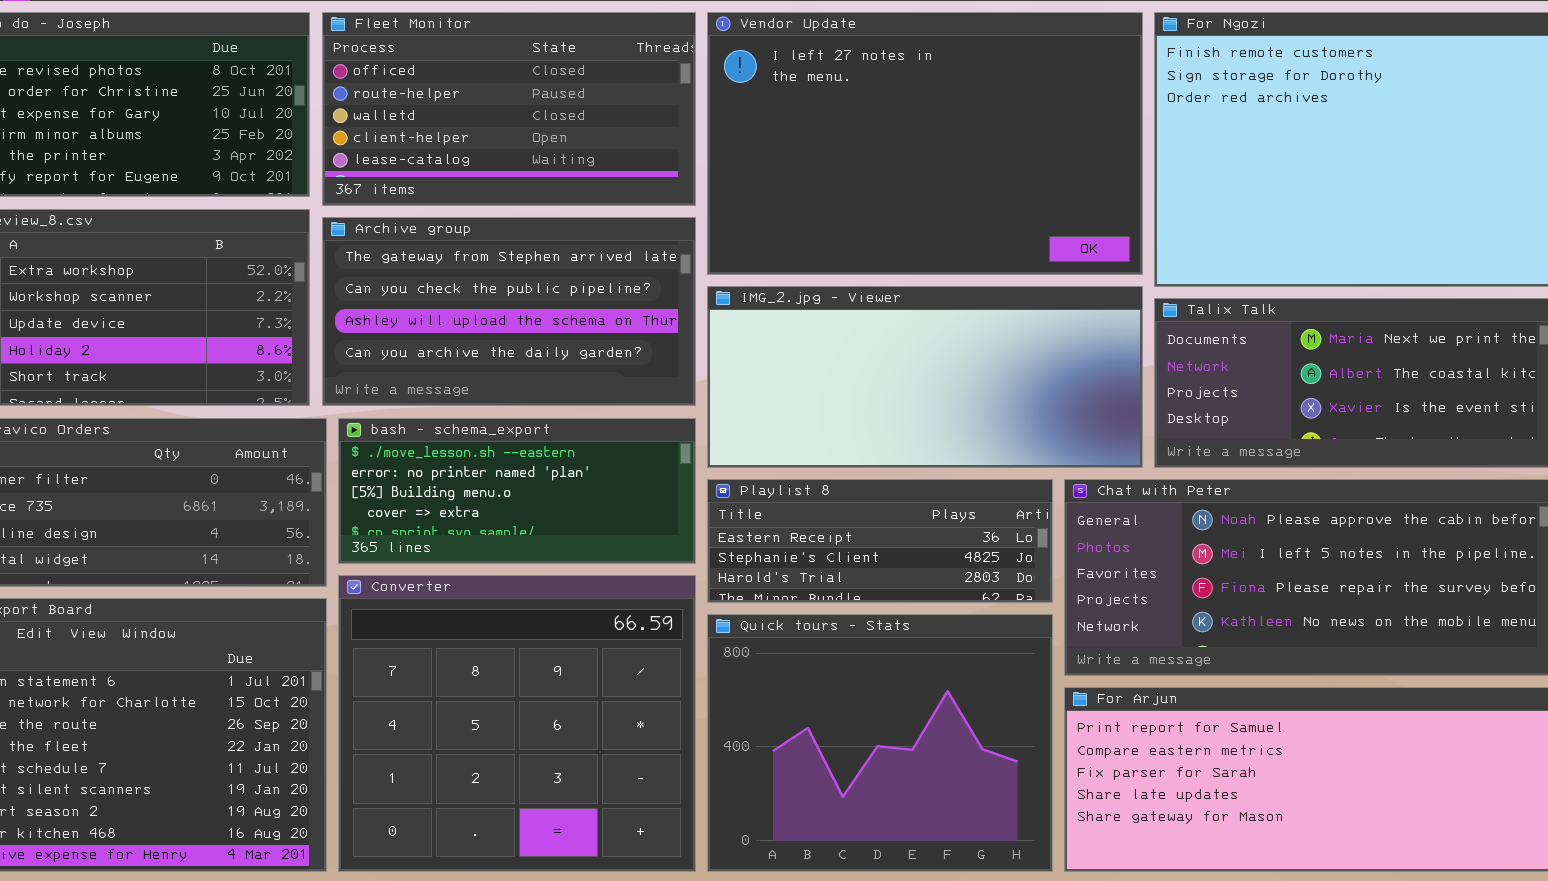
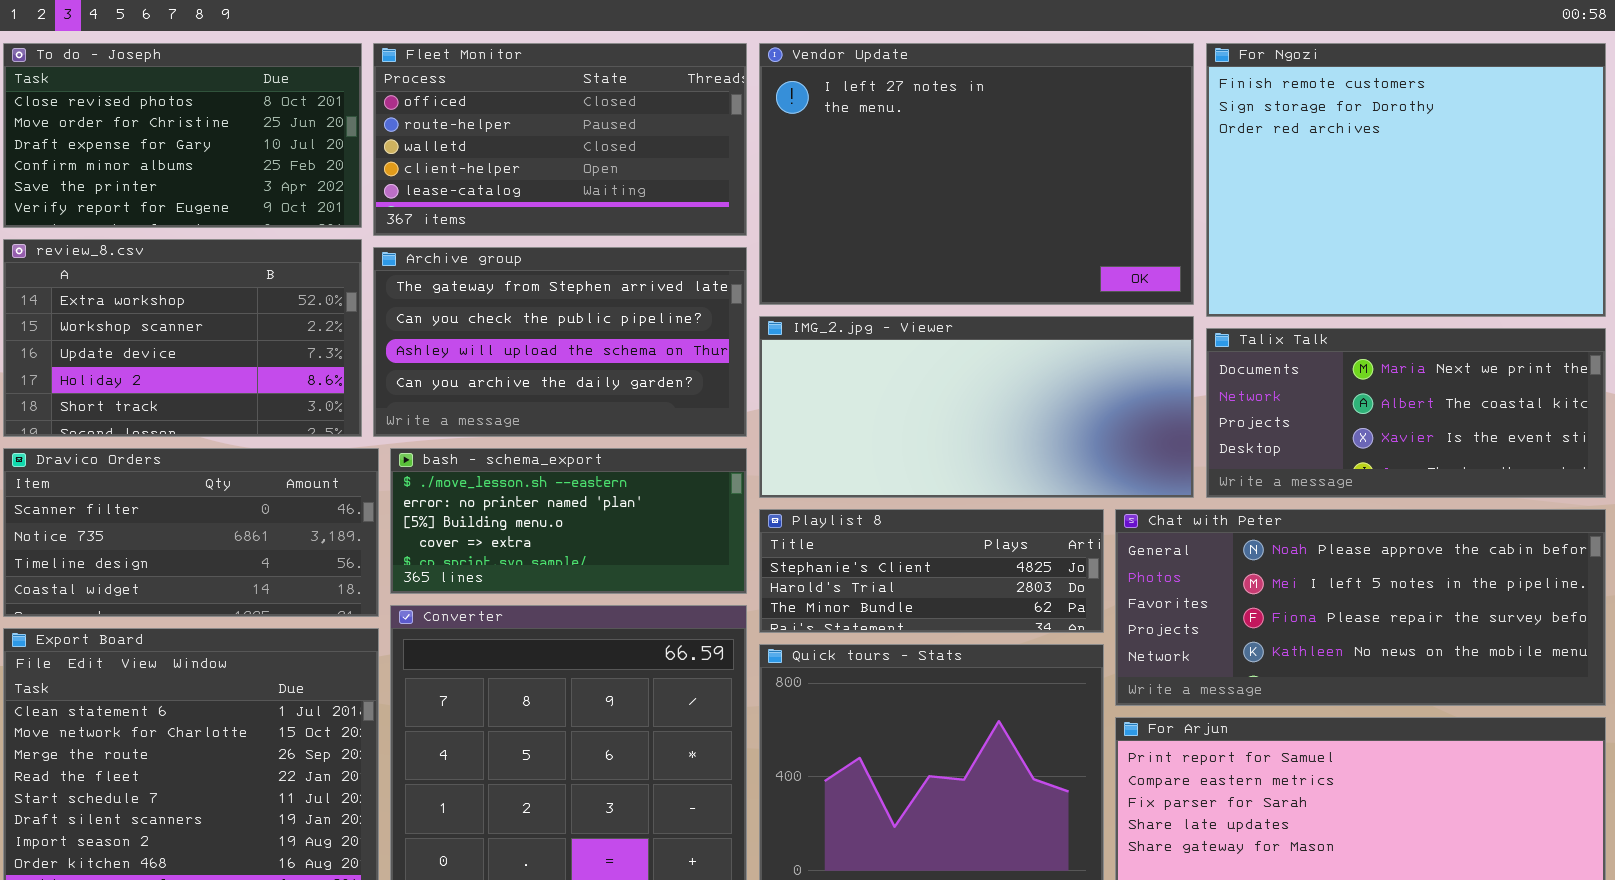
Playlist 8: [707,479,1053,603] -> [759,509,1104,633], scrolled down 1 row

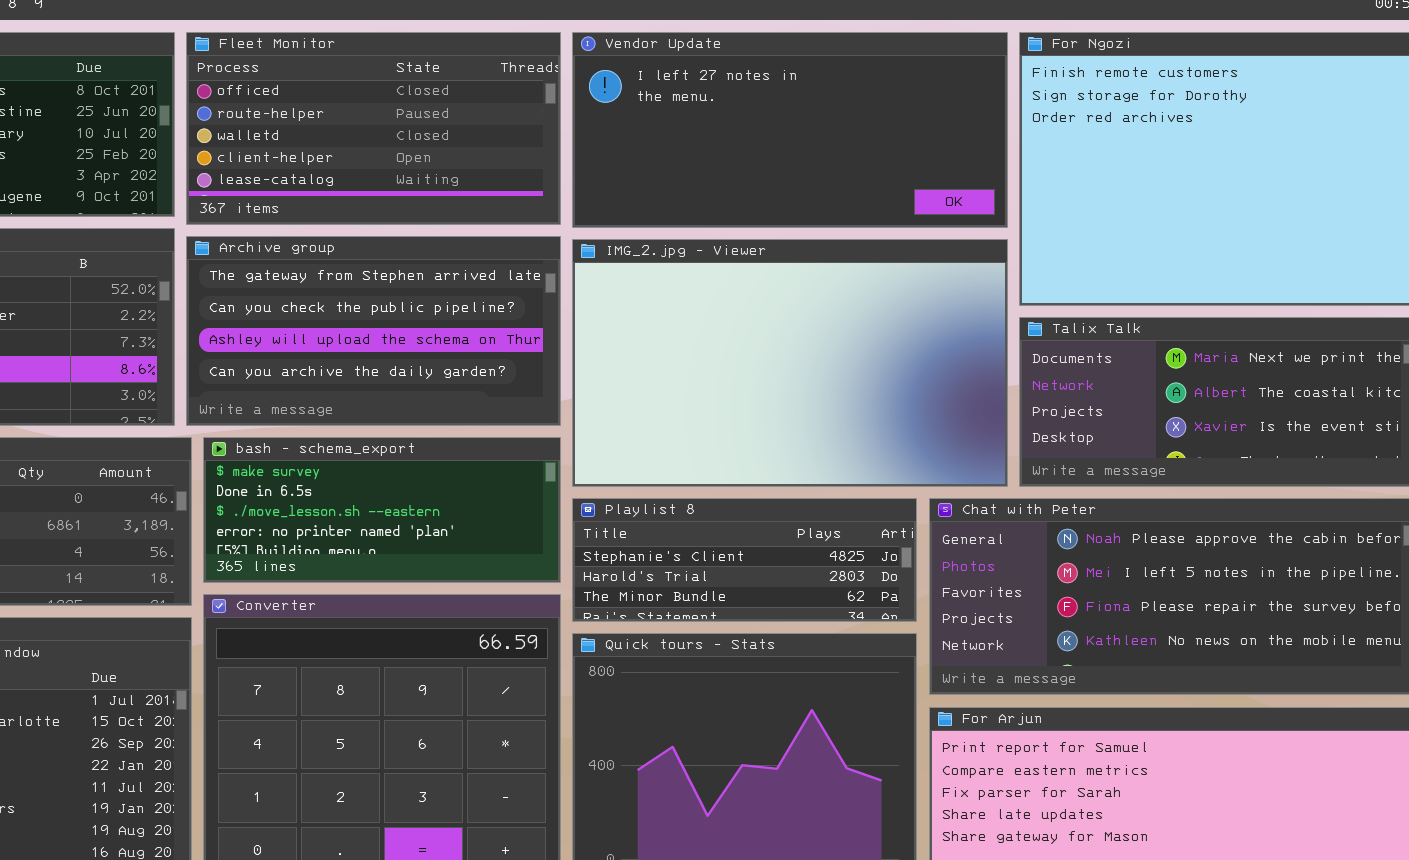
Vendor Update: [759,43,1194,305] -> [572,32,1008,228], resized
IMG_2.jpg - Viewer: [759,316,1194,498] -> [572,239,1008,487], resized
bash - schema_export: [390,448,747,594] -> [203,437,561,583], scrolled up 2 rows

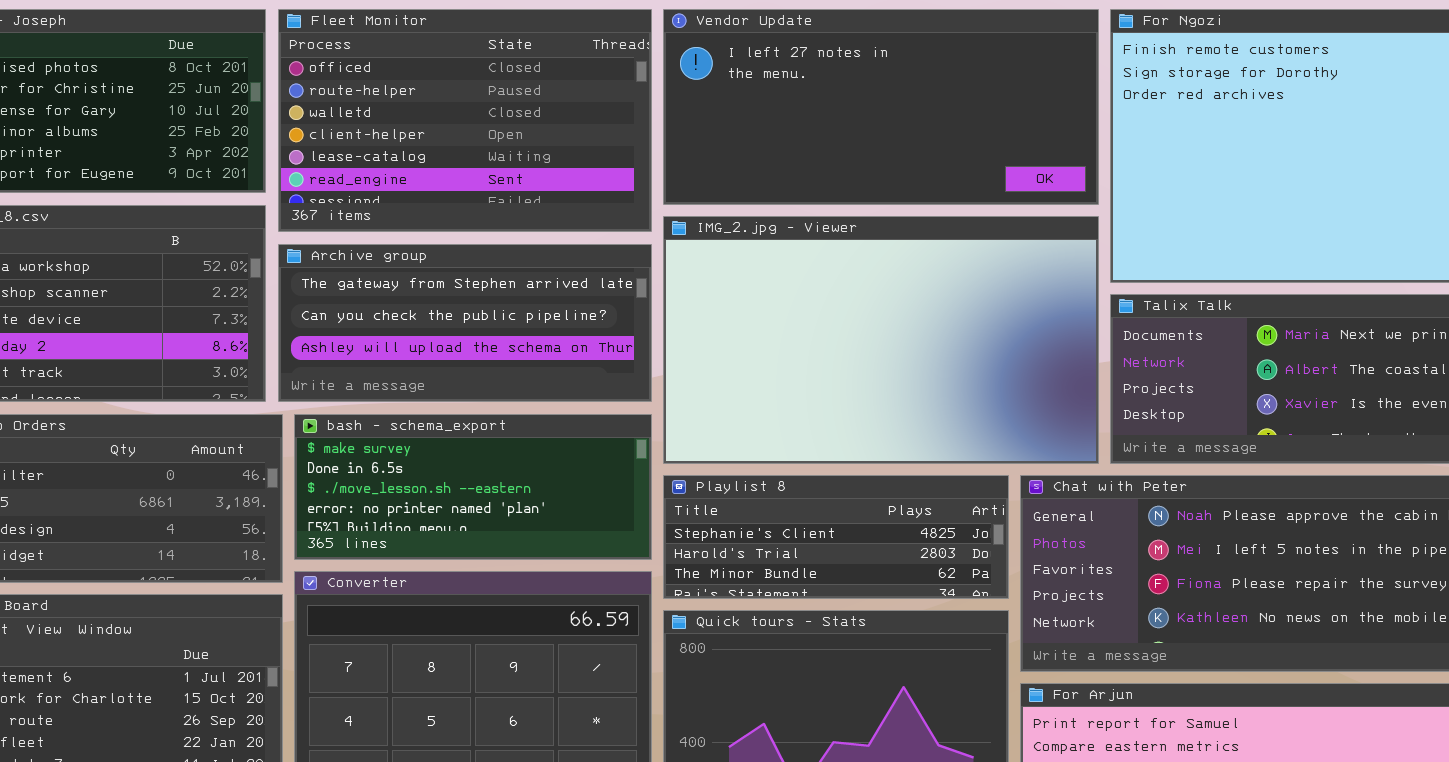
Fleet Monitor: [186,32,561,225] -> [278,9,652,232], resized
Archive group: [186,236,561,426] -> [278,244,652,402], resized

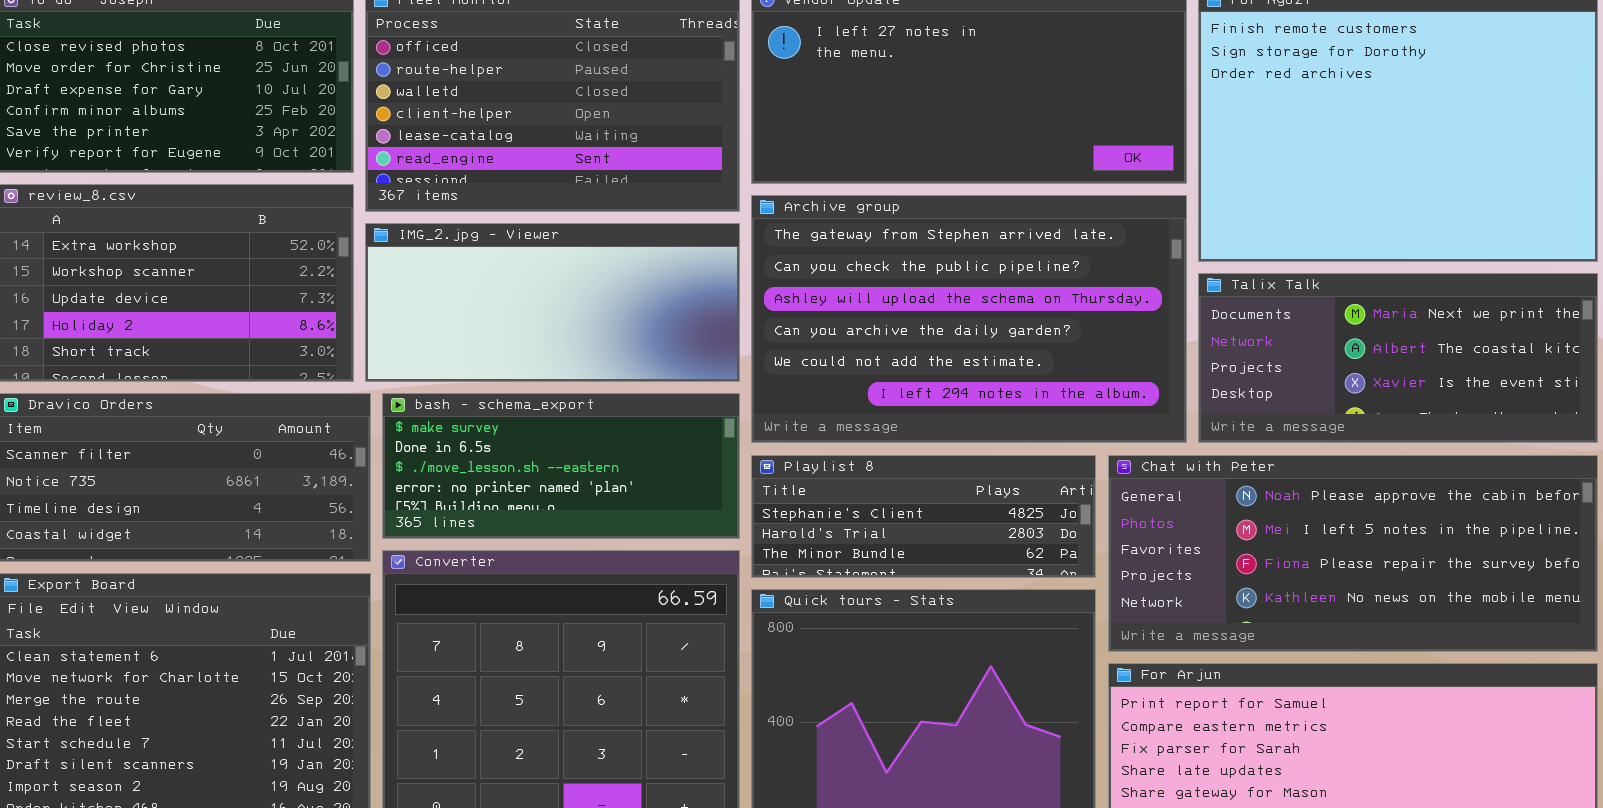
IMG_2.jpg - Viewer: [663,216,1099,464] -> [365,223,740,382], moved, resized
Archive group: [278,244,652,402] -> [751,195,1187,443], moved, resized

